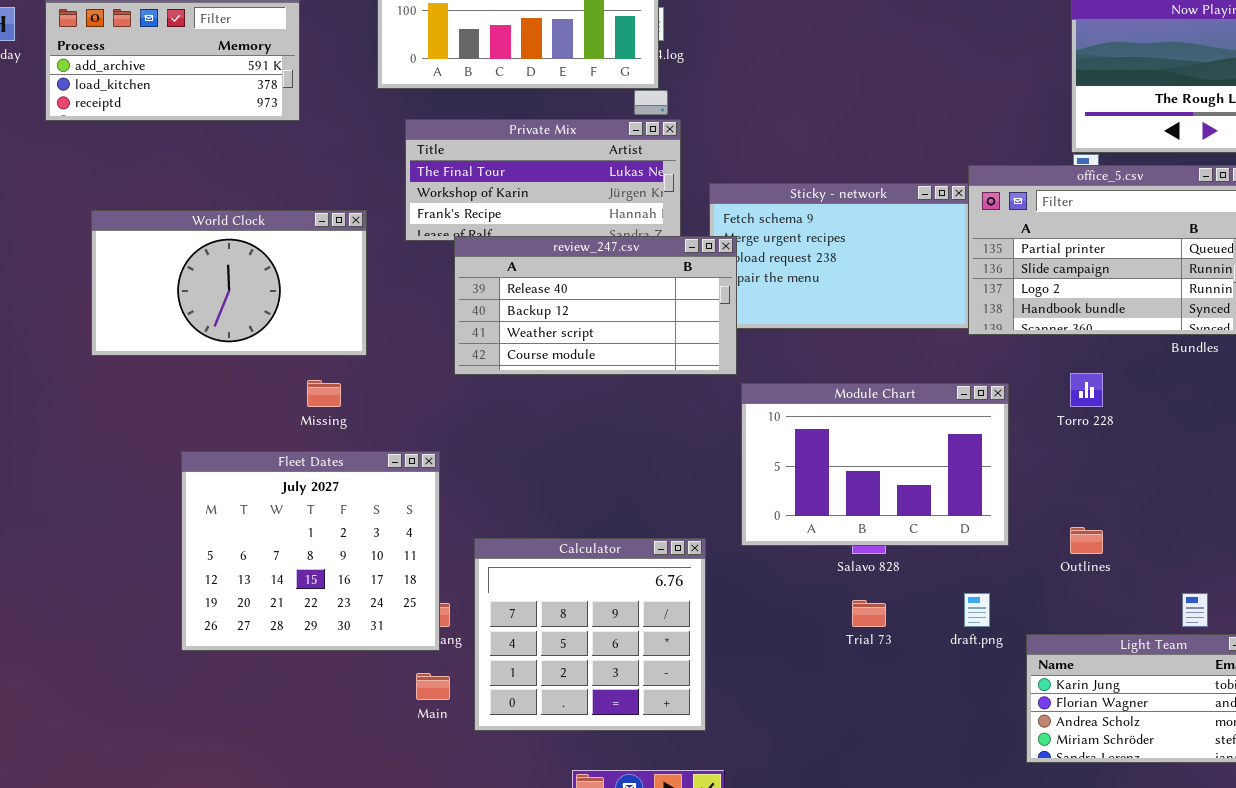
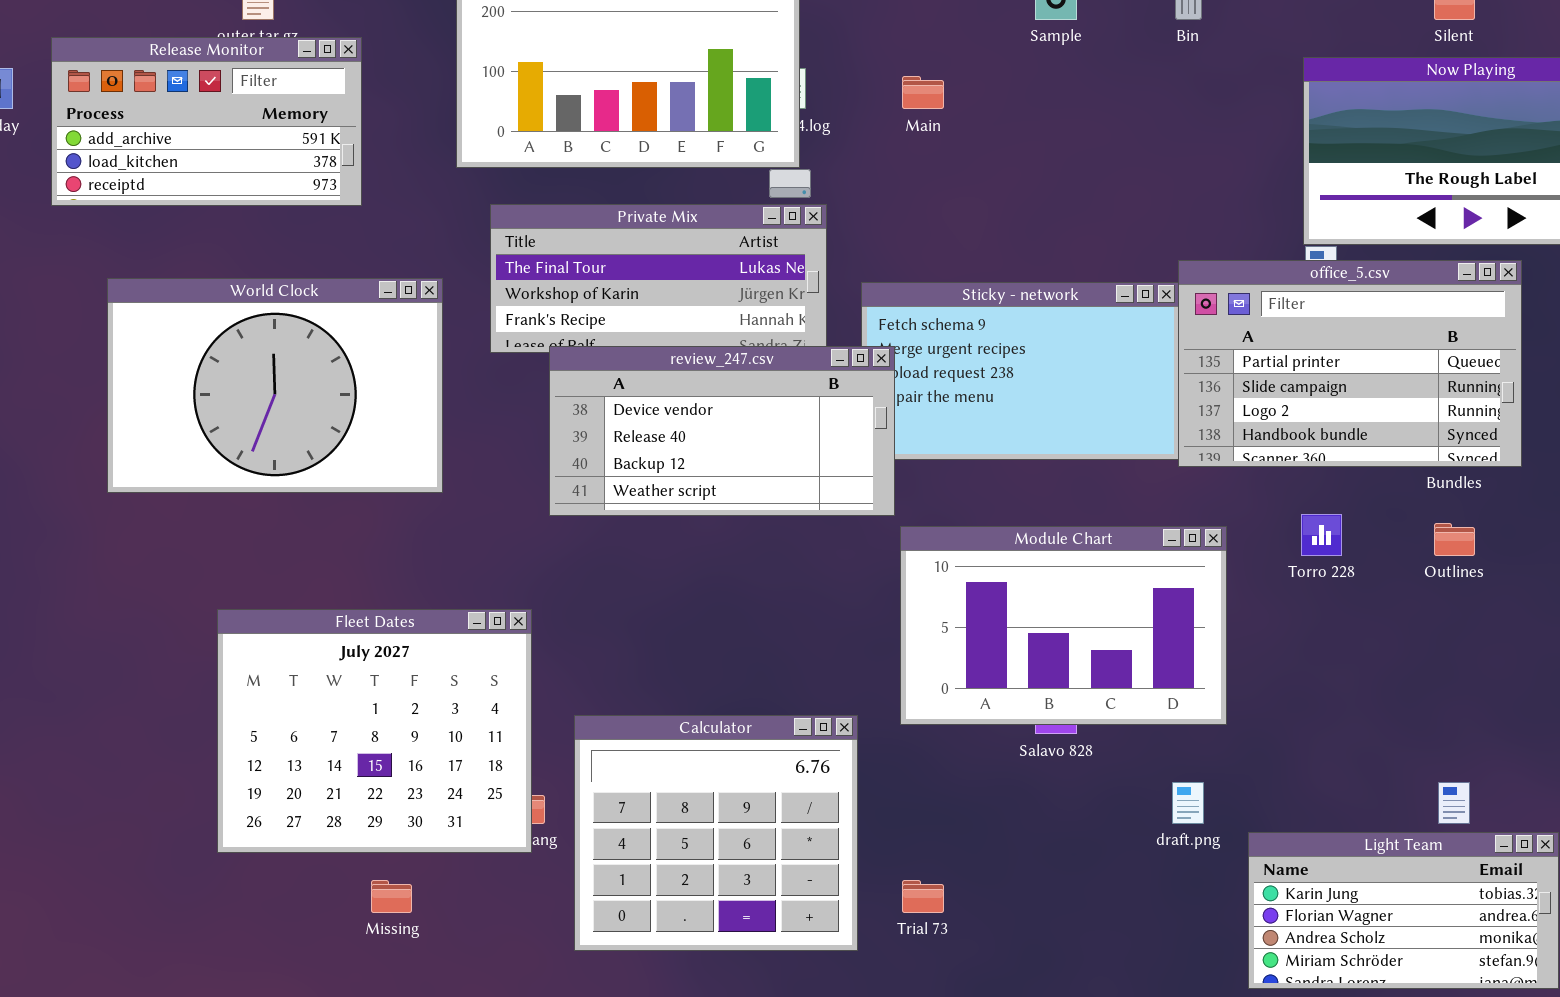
World Clock: [91,210,367,356] -> [107,278,443,493], resized
review_247.csv: [454,236,737,375] -> [549,346,895,516], scrolled up 1 row
Missing: [307,380,341,407] -> [371,880,412,913], moved
Outlines: [1070,527,1103,554] -> [1434,523,1475,556], moved
Trial 73: [852,600,886,627] -> [902,880,944,913], moved
Main: [416,673,450,700] -> [902,76,944,109], moved

